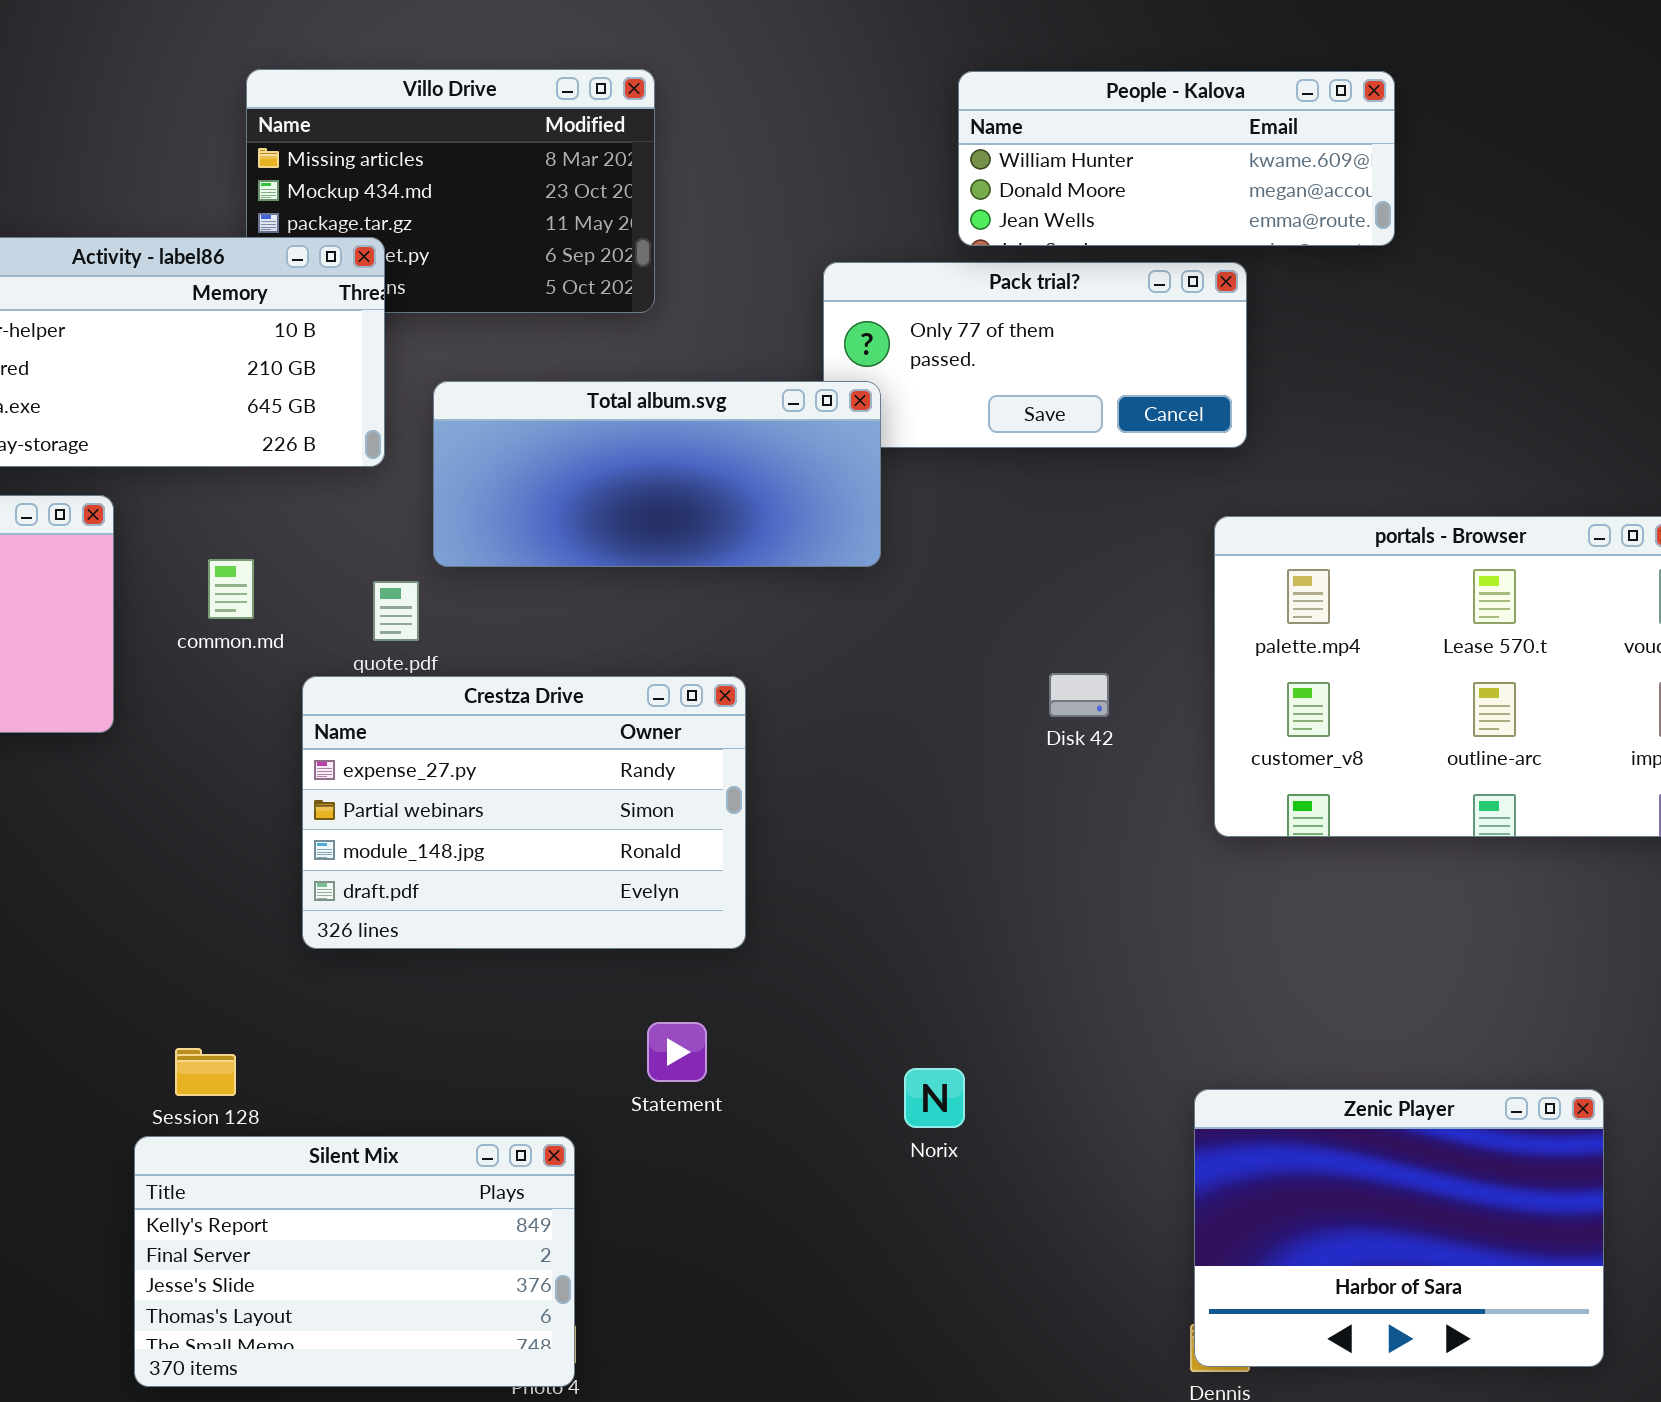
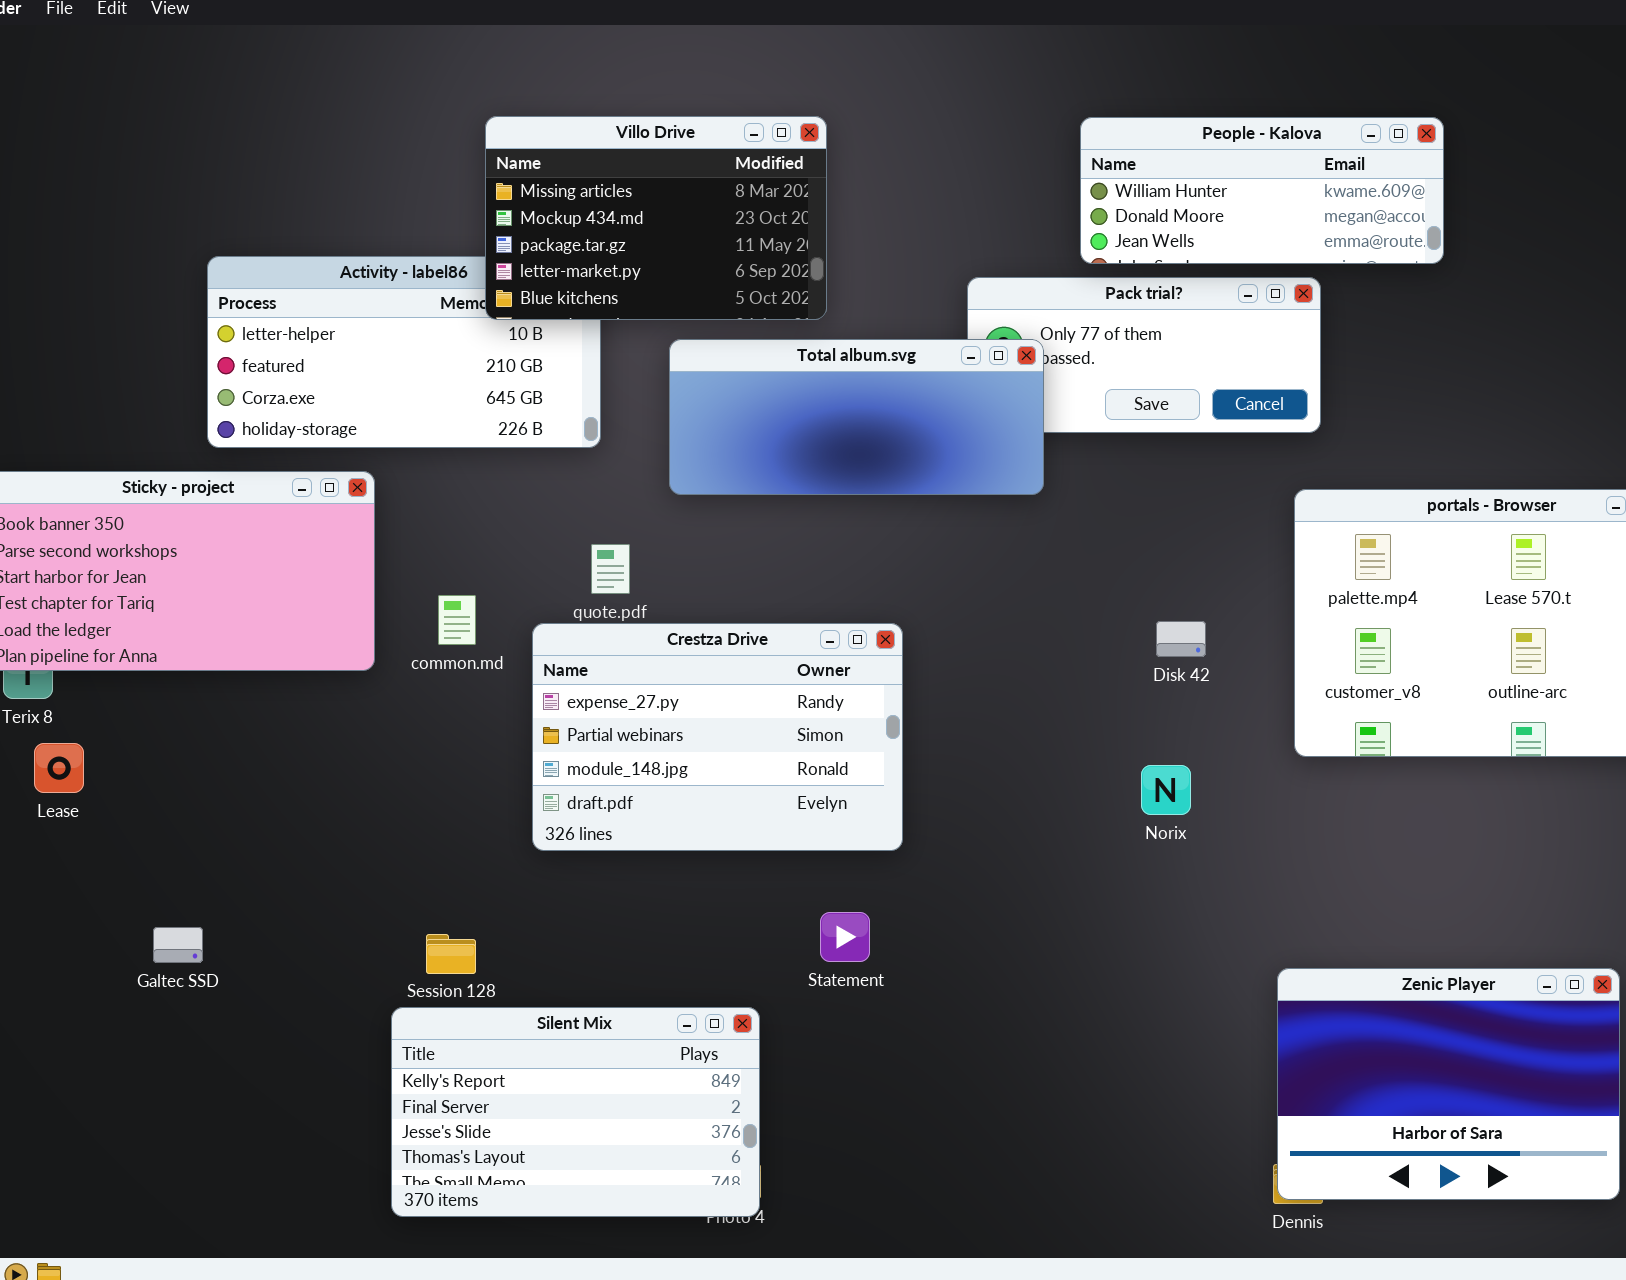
Villo Drive: [246,69,655,313] -> [485,116,827,320], raised
Total album.svg: [433,381,881,567] -> [669,339,1044,495], moved
common.md: [208,559,254,619] -> [438,595,476,645], moved
Norix: [904,1068,965,1128] -> [1141,765,1191,815], moved

